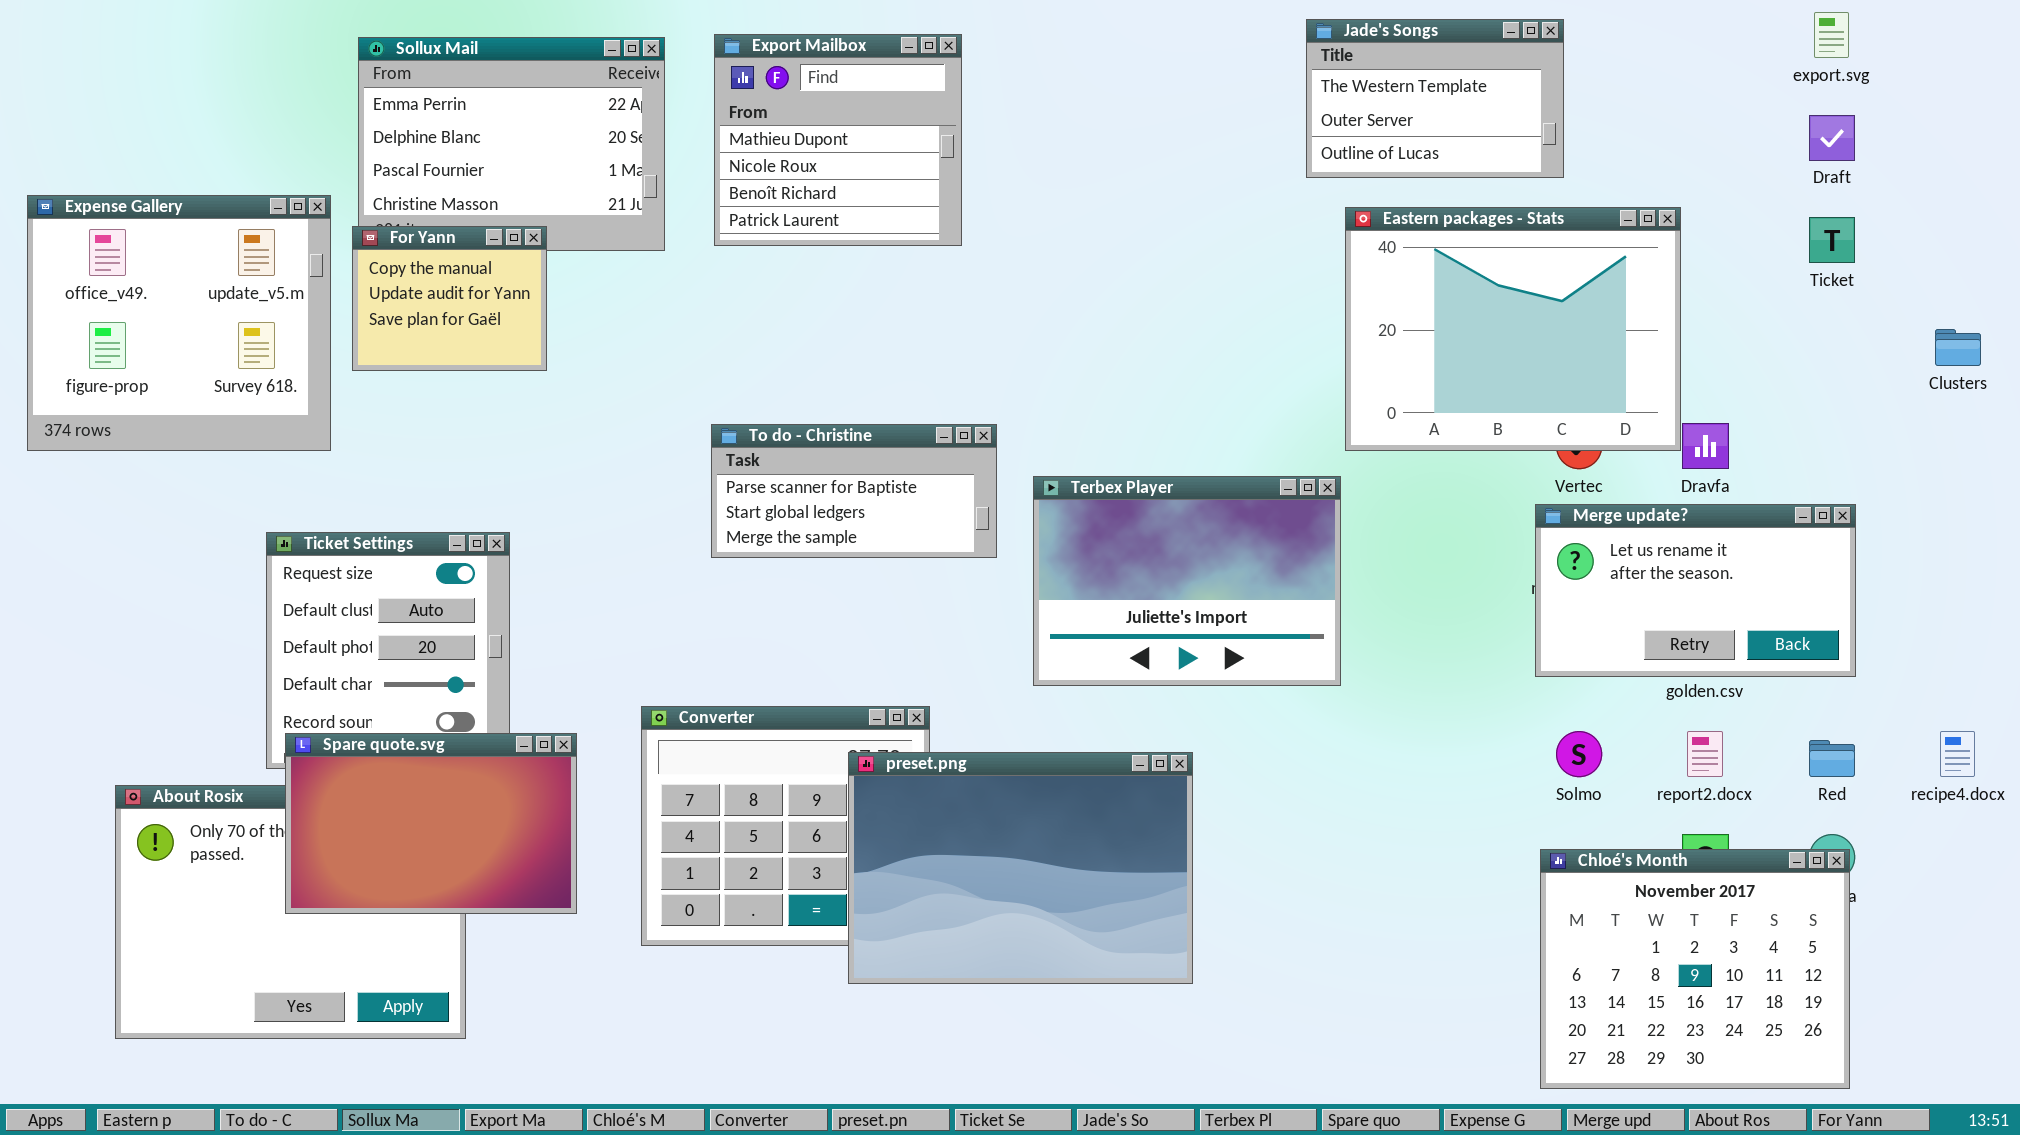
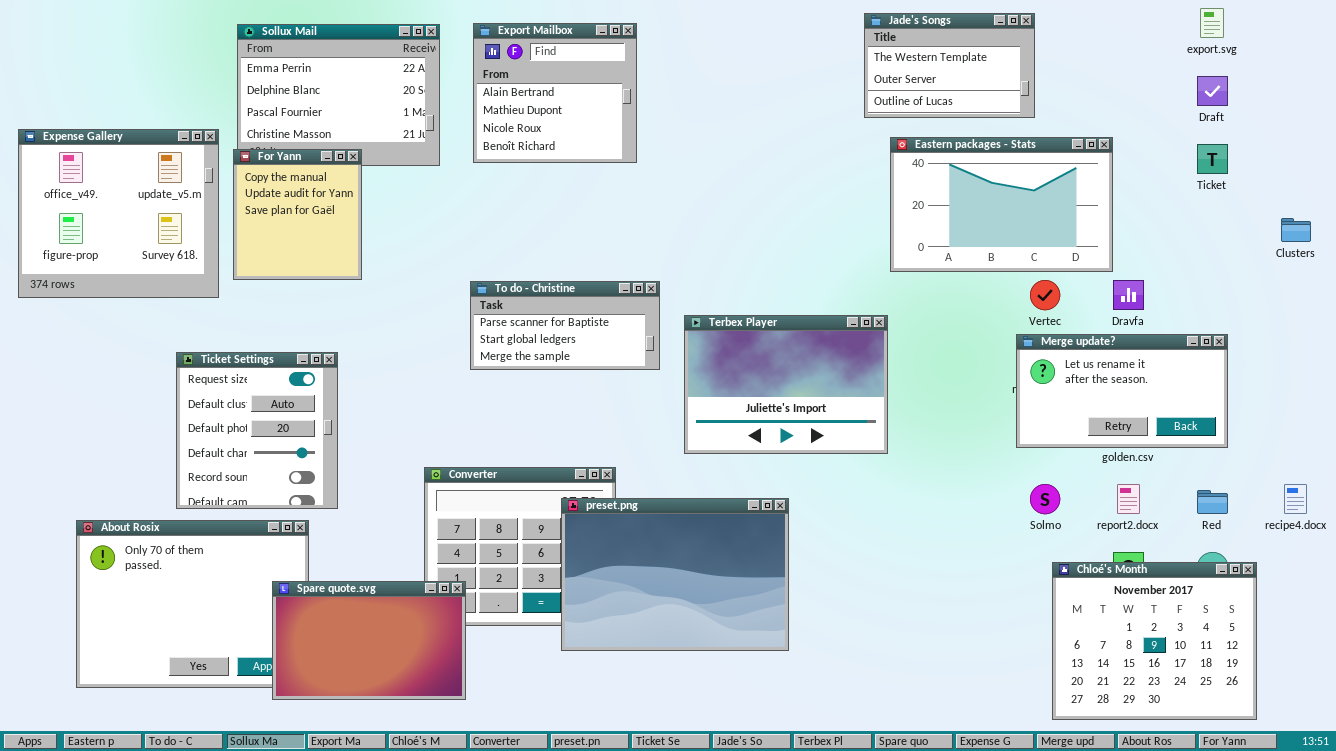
Export Mailbox: [714,34,962,246] -> [473,23,637,163], scrolled up 1 row
Eastern packages - Stats: [1345,207,1681,451] -> [890,137,1113,272], resized
For Yann: [352,226,547,371] -> [233,149,362,280], resized
Spare quote.svg: [285,733,577,914] -> [272,581,466,700], moved
Chloé's Month: [1540,849,1850,1089] -> [1052,562,1257,720], moved

